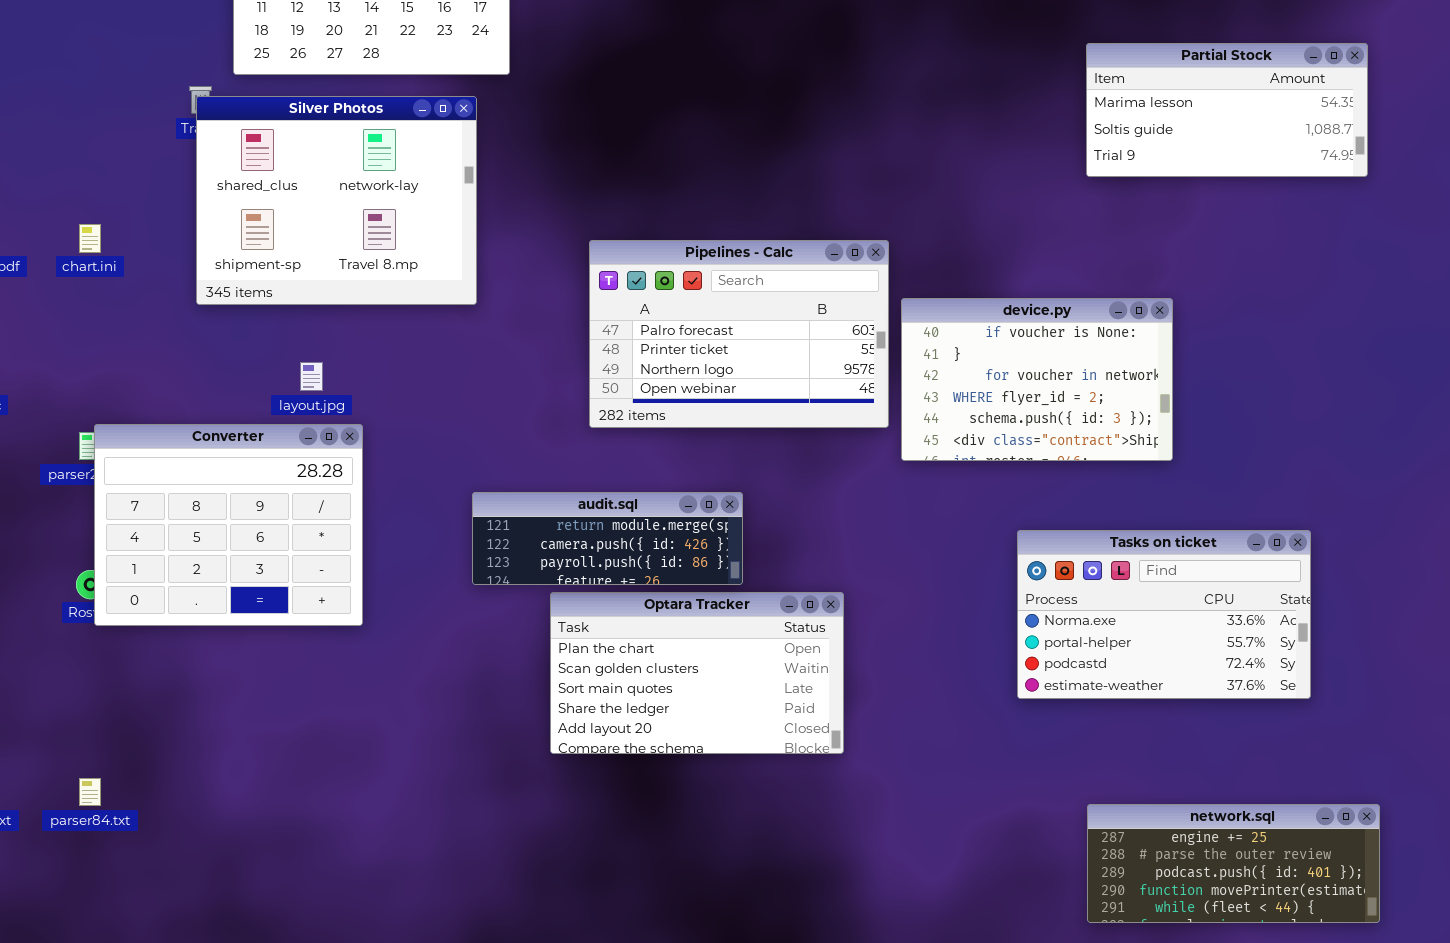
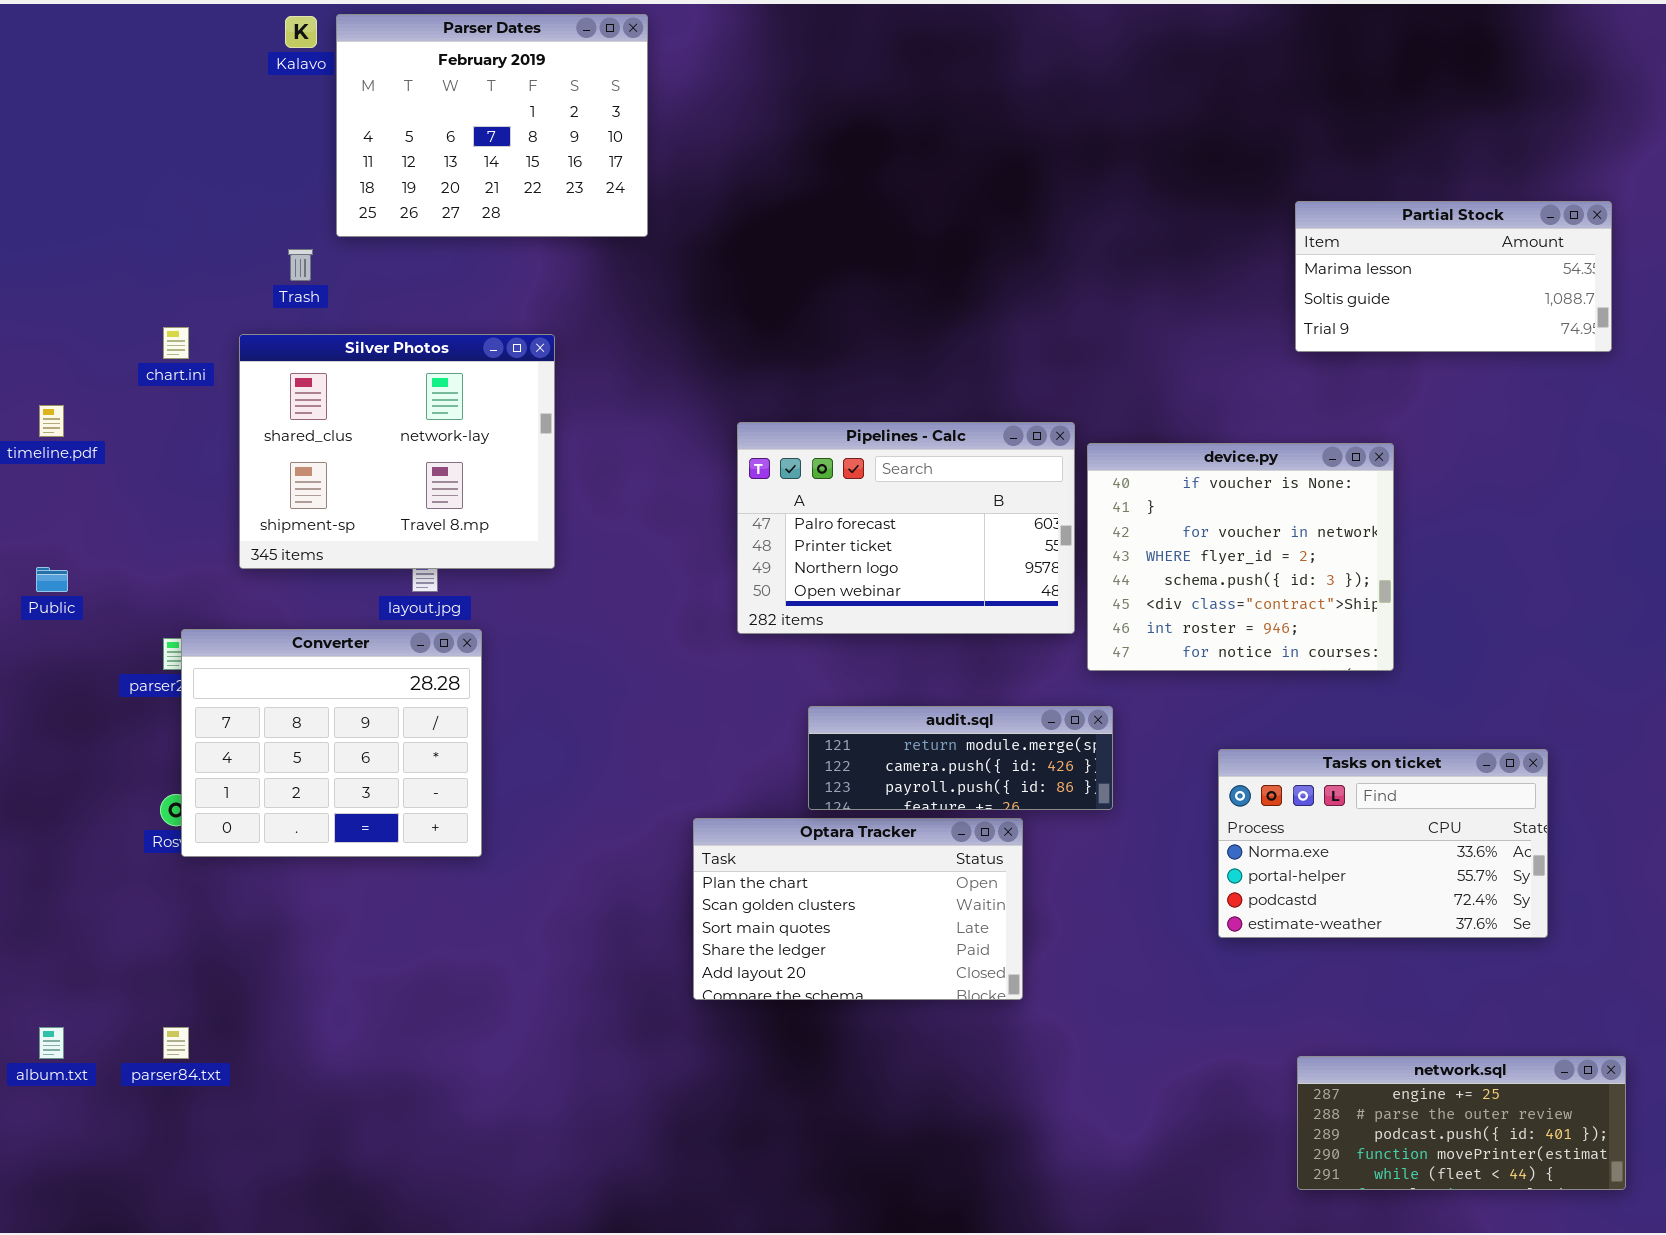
Silver Photos: [196,96,477,305] -> [239,334,555,569], moved
chart.ini: [79,224,101,253] -> [163,327,189,359], moved
device.py: [901,298,1173,461] -> [1087,443,1394,671], resized
audit.sql: [472,492,743,585] -> [808,706,1113,810], moved

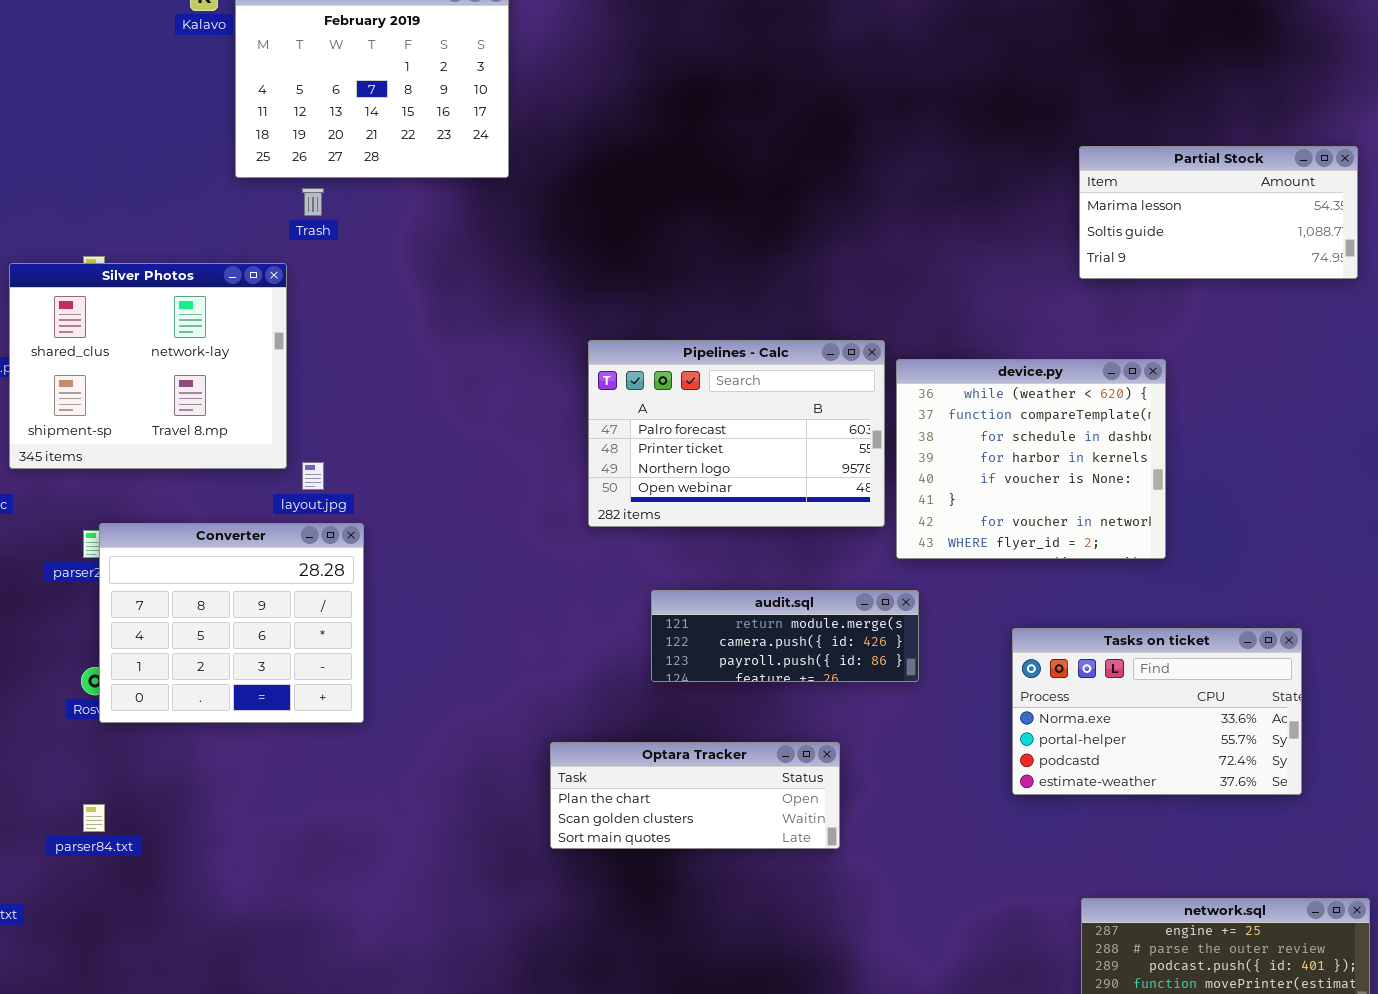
Trash: [288,249,313,281] -> [302,188,324,216], moved
Silver Photos: [239,334,555,569] -> [9,263,287,469], moved
device.py: [1087,443,1394,671] -> [896,359,1166,559], scrolled up 4 rows
Optara Tracker: [693,818,1023,1000] -> [550,742,840,849], resized
parser84.txt: [163,1027,189,1059] -> [83,804,105,832], moved

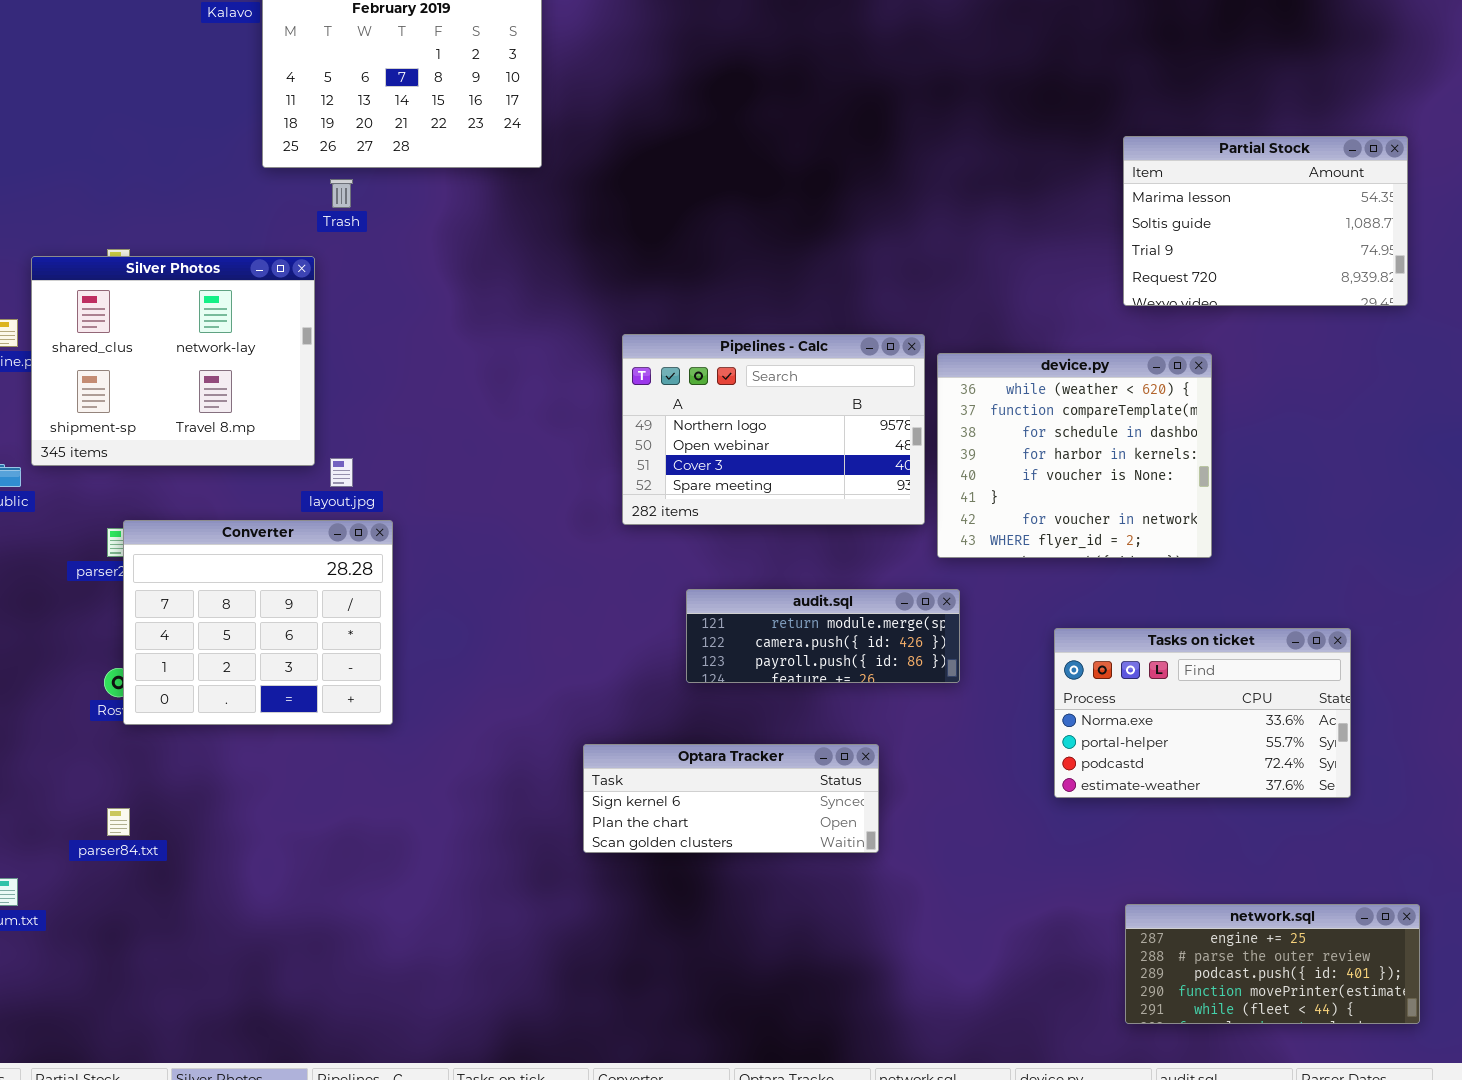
Partial Stock: [1079,146,1358,279] -> [1123,136,1408,306], resized
Pipelines - Calc: [588,340,885,527] -> [622,334,925,525], scrolled down 2 rows
Optara Tracker: [550,742,840,849] -> [583,744,879,853], scrolled up 1 row

